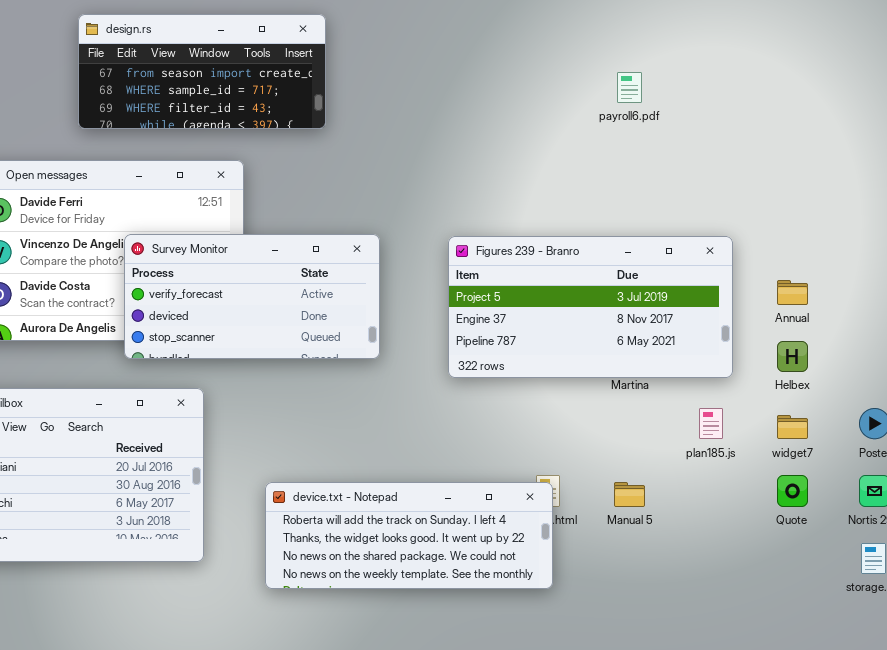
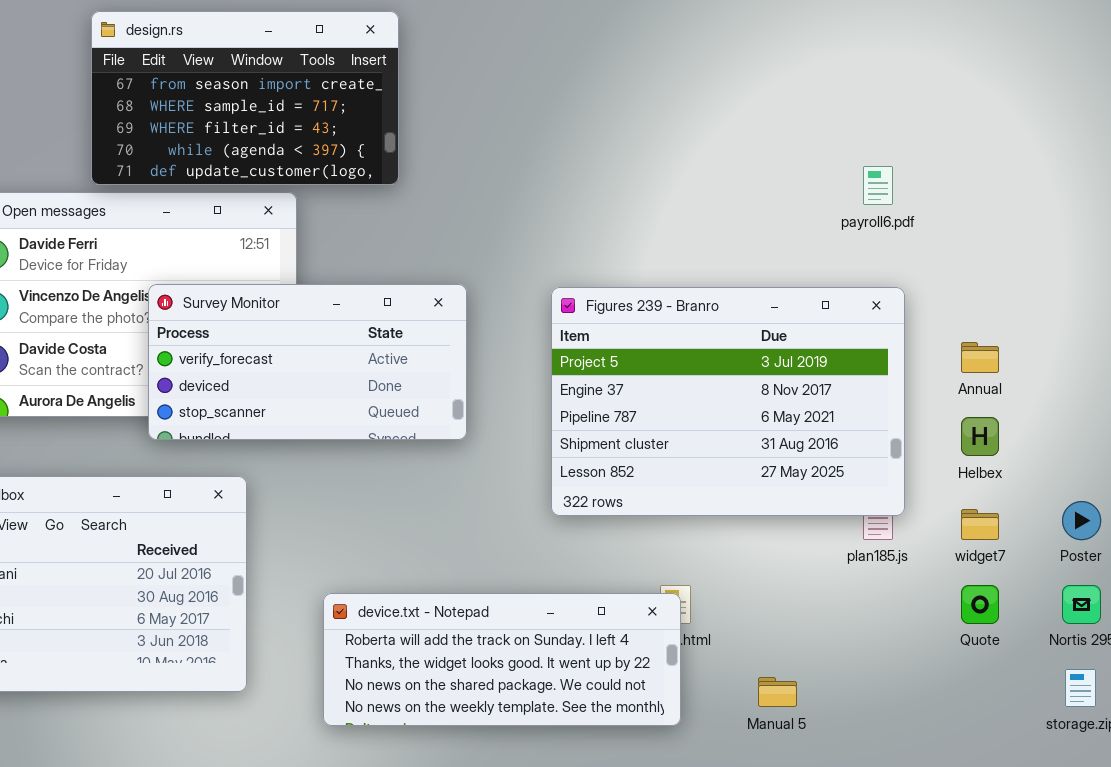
design.rs: [78,14,326,129] -> [91,11,399,185], resized
payroll6.pdf: [617,72,642,103] -> [863,166,893,205], moved
Figures 239 - Branro: [448,236,733,378] -> [551,287,905,516], resized
Manual 5: [614,482,645,507] -> [758,677,797,707], moved

